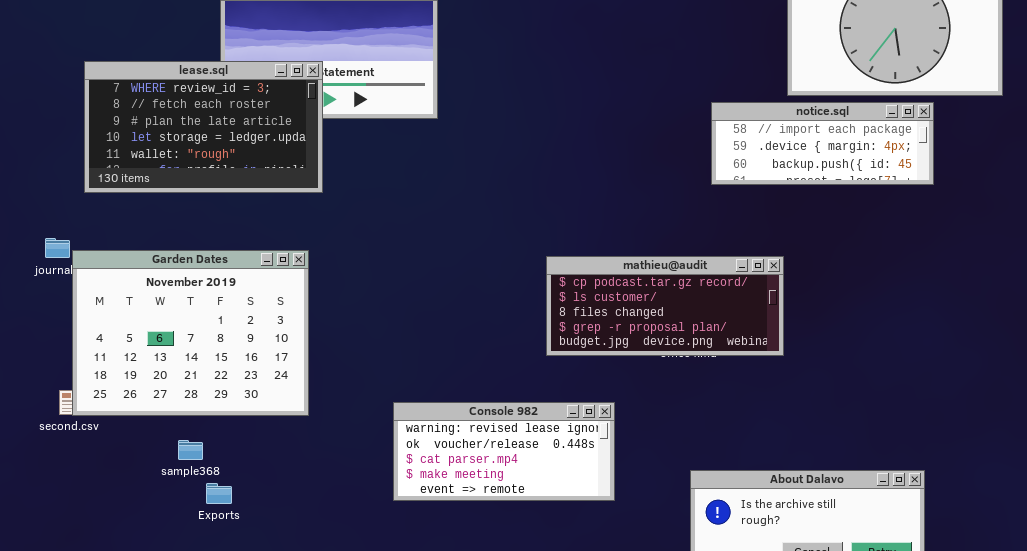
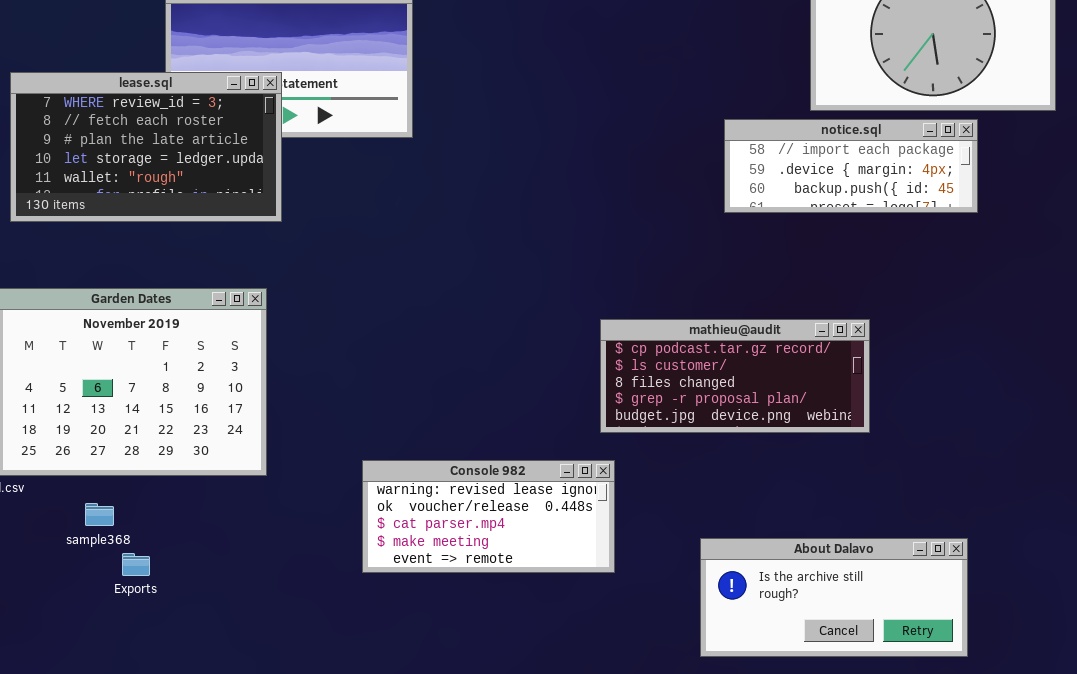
mathieu@audit: [546,256,784,356] -> [600,319,870,433], moved
sample368: [178,440,203,460] -> [85,503,114,526], moved
Exports: [206,483,232,504] -> [122,553,150,576], moved

